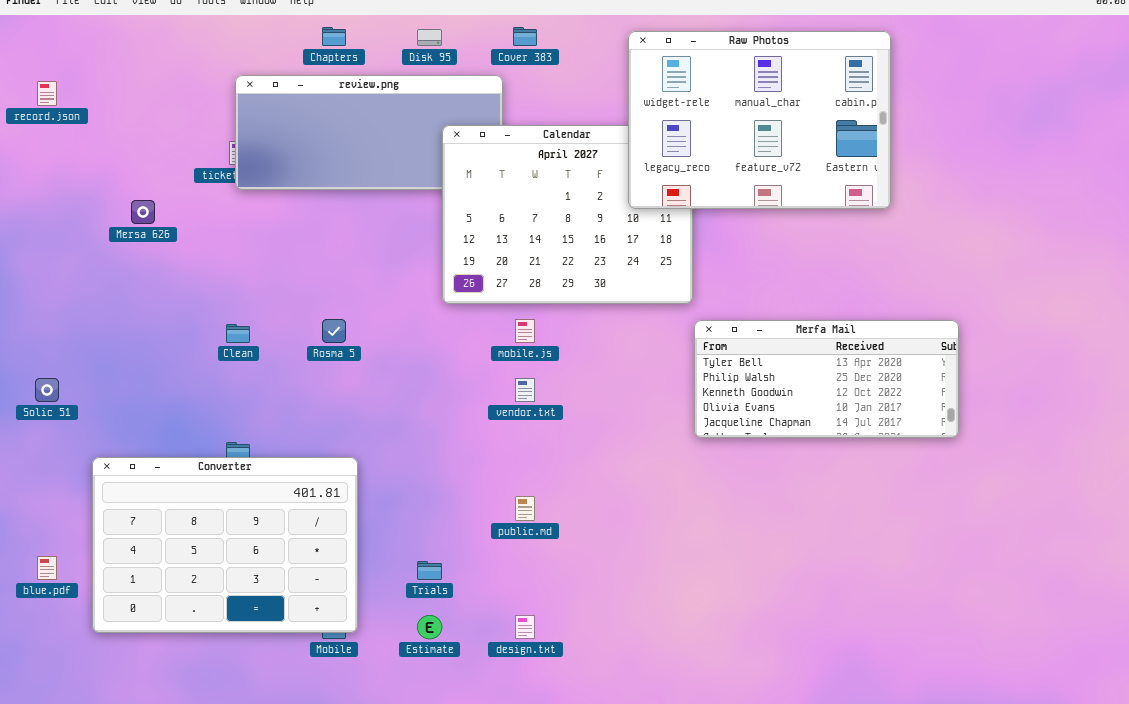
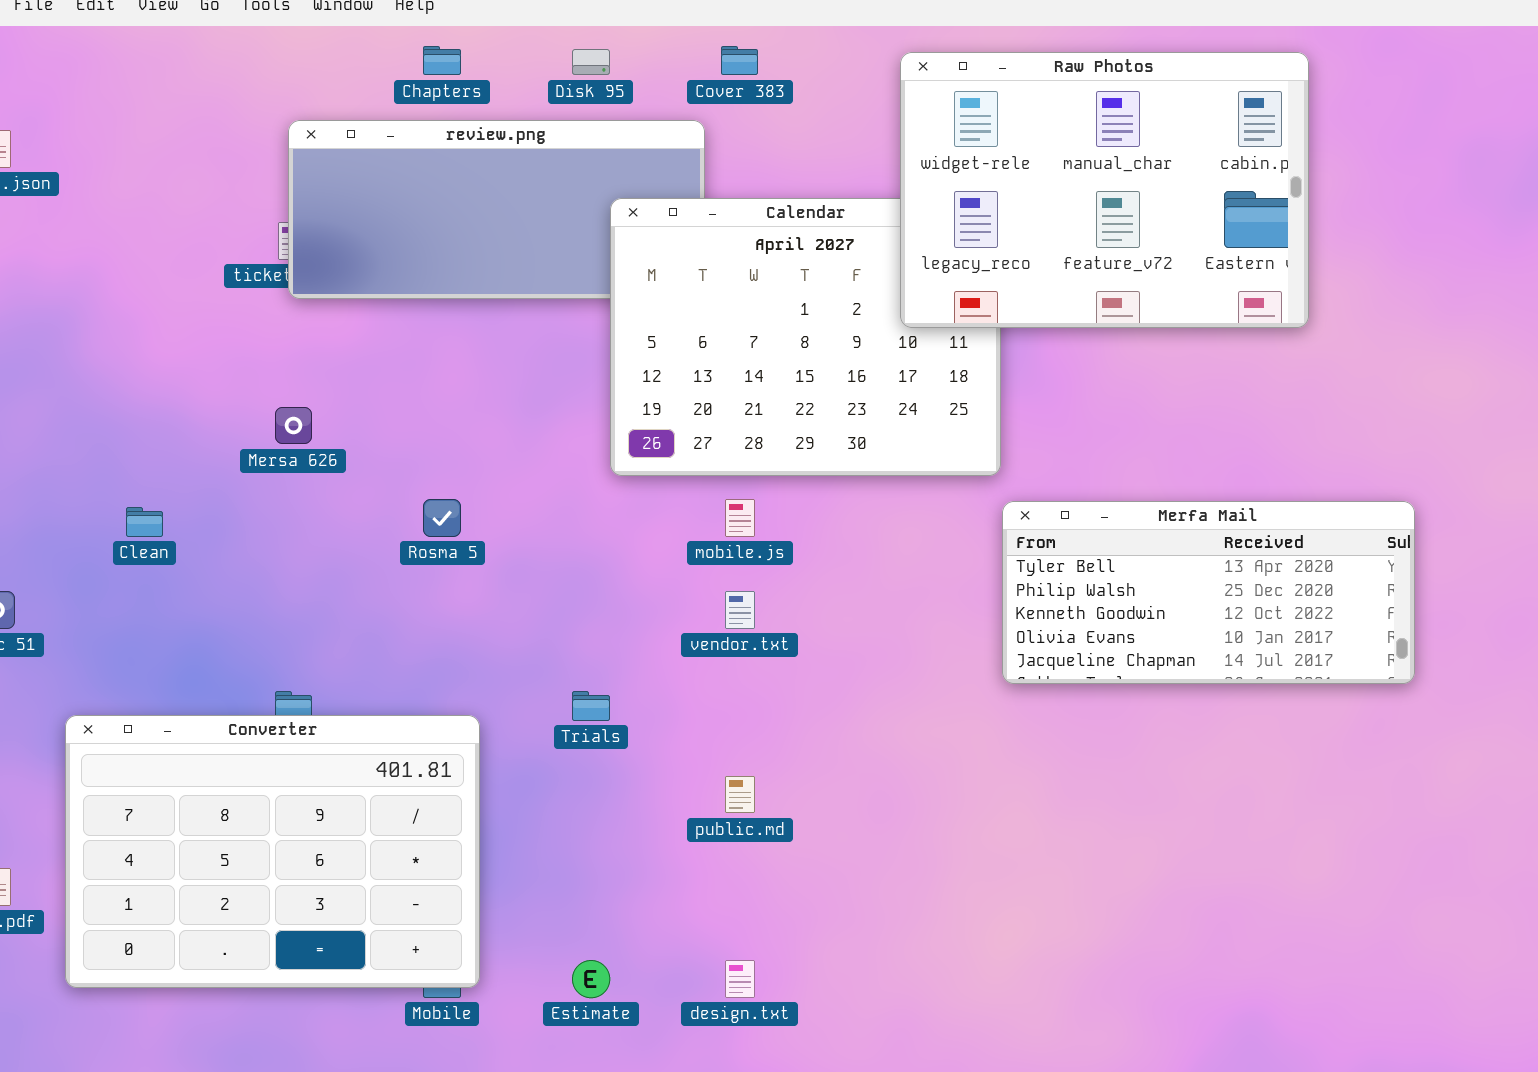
Mersa 626: [131,200,155,224] -> [275,407,312,444], moved
Clean: [226,324,250,343] -> [126,507,163,537], moved
Trials: [417,561,442,580] -> [572,691,610,721], moved

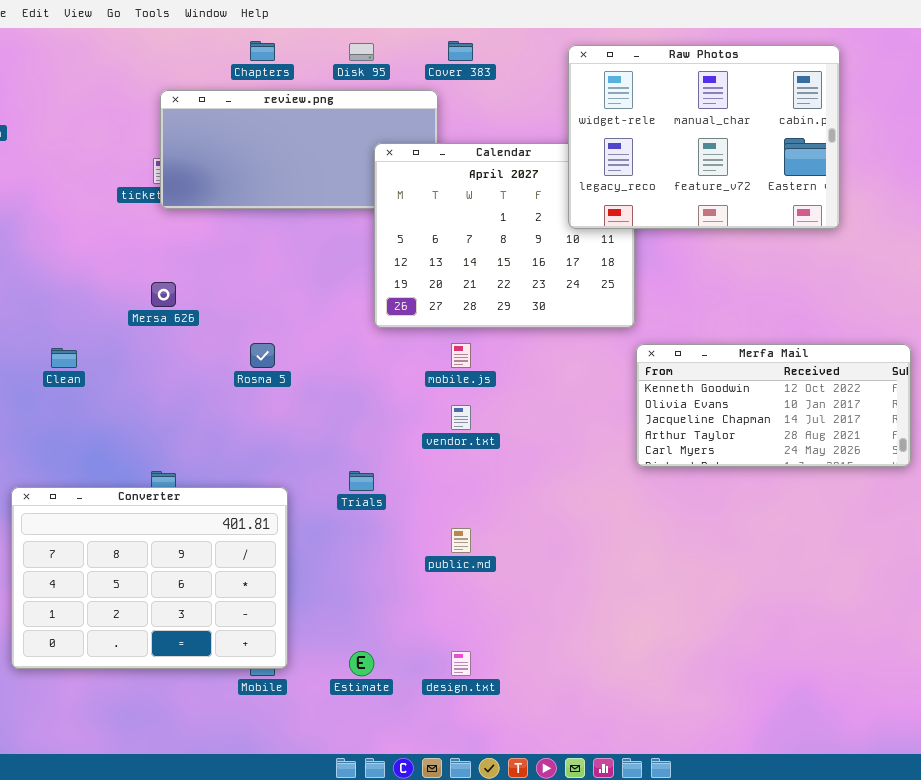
Merfa Mail: [1002,501,1415,684] -> [636,344,911,467], scrolled down 2 rows

